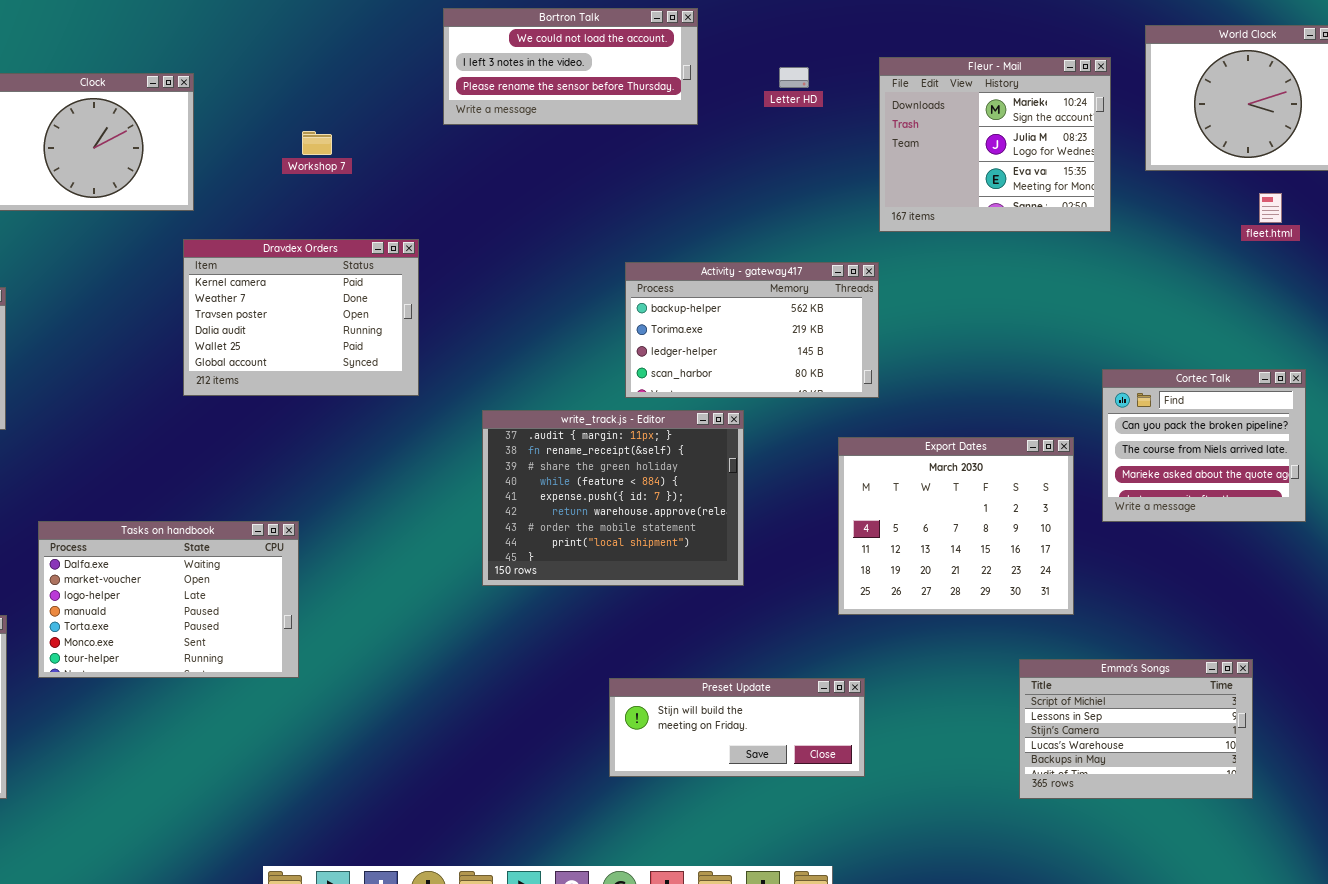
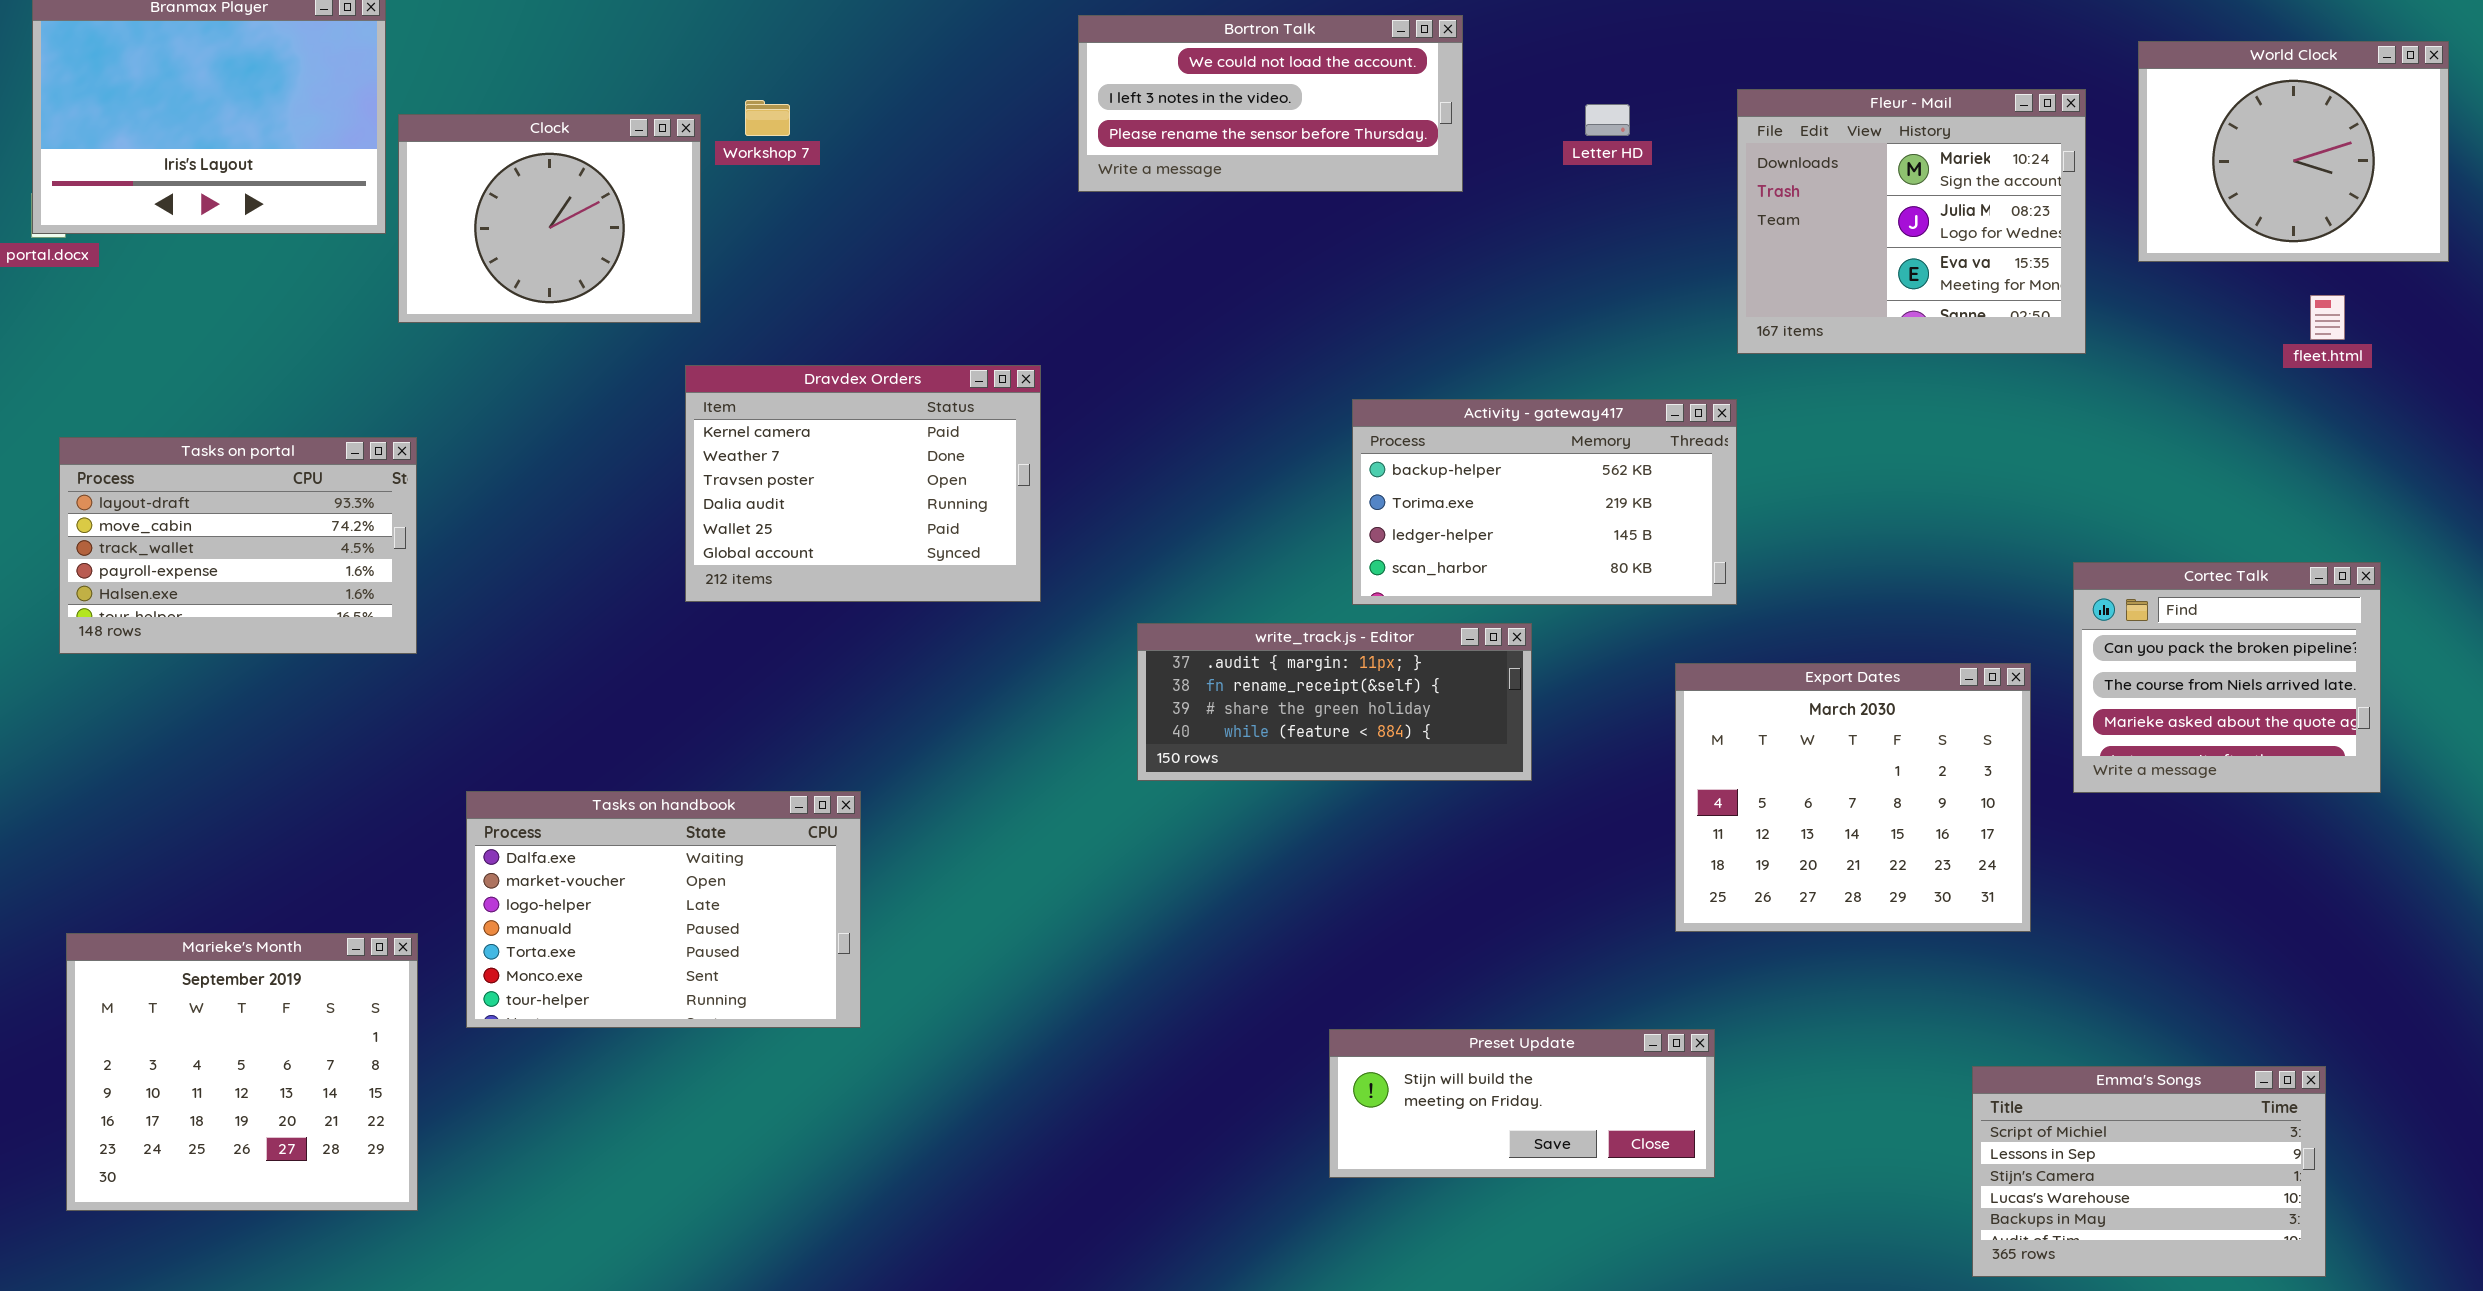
Workshop 7: [302,131,332,155] -> [745,100,790,136], moved
write_track.js - Editor: [482,410,744,586] -> [1137,623,1532,781], resized
Emma's Songs: [1019,659,1253,799] -> [1972,1066,2326,1277], moved

